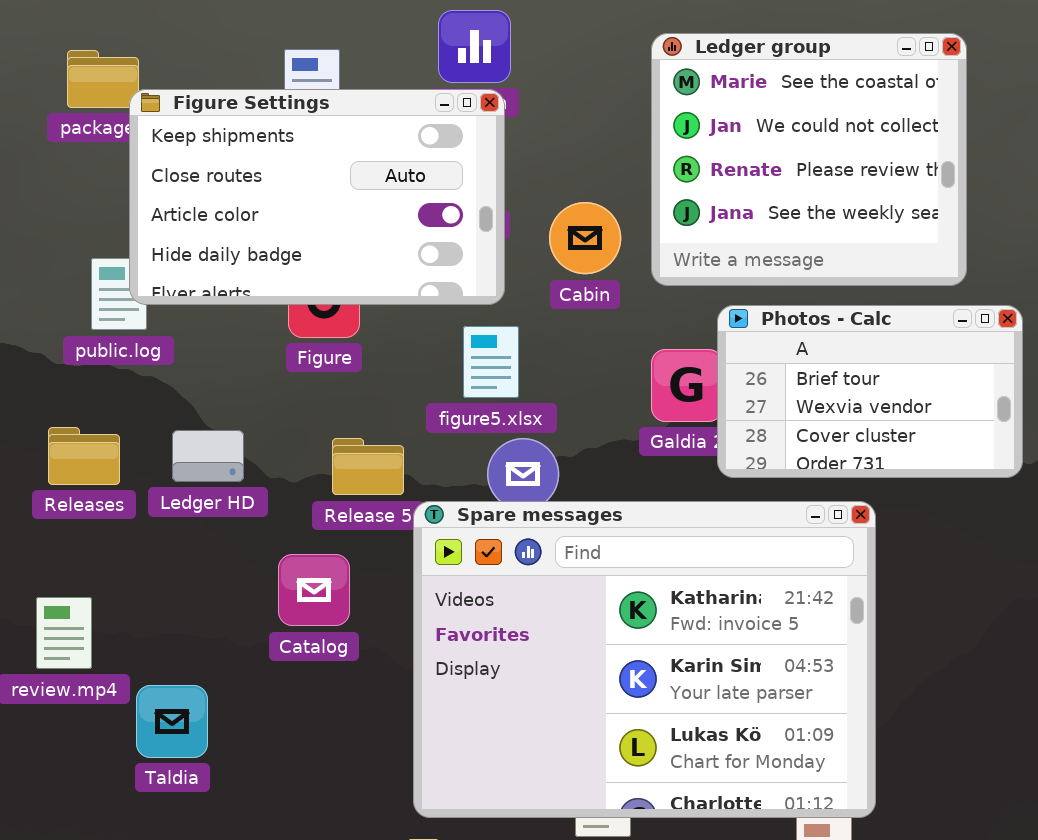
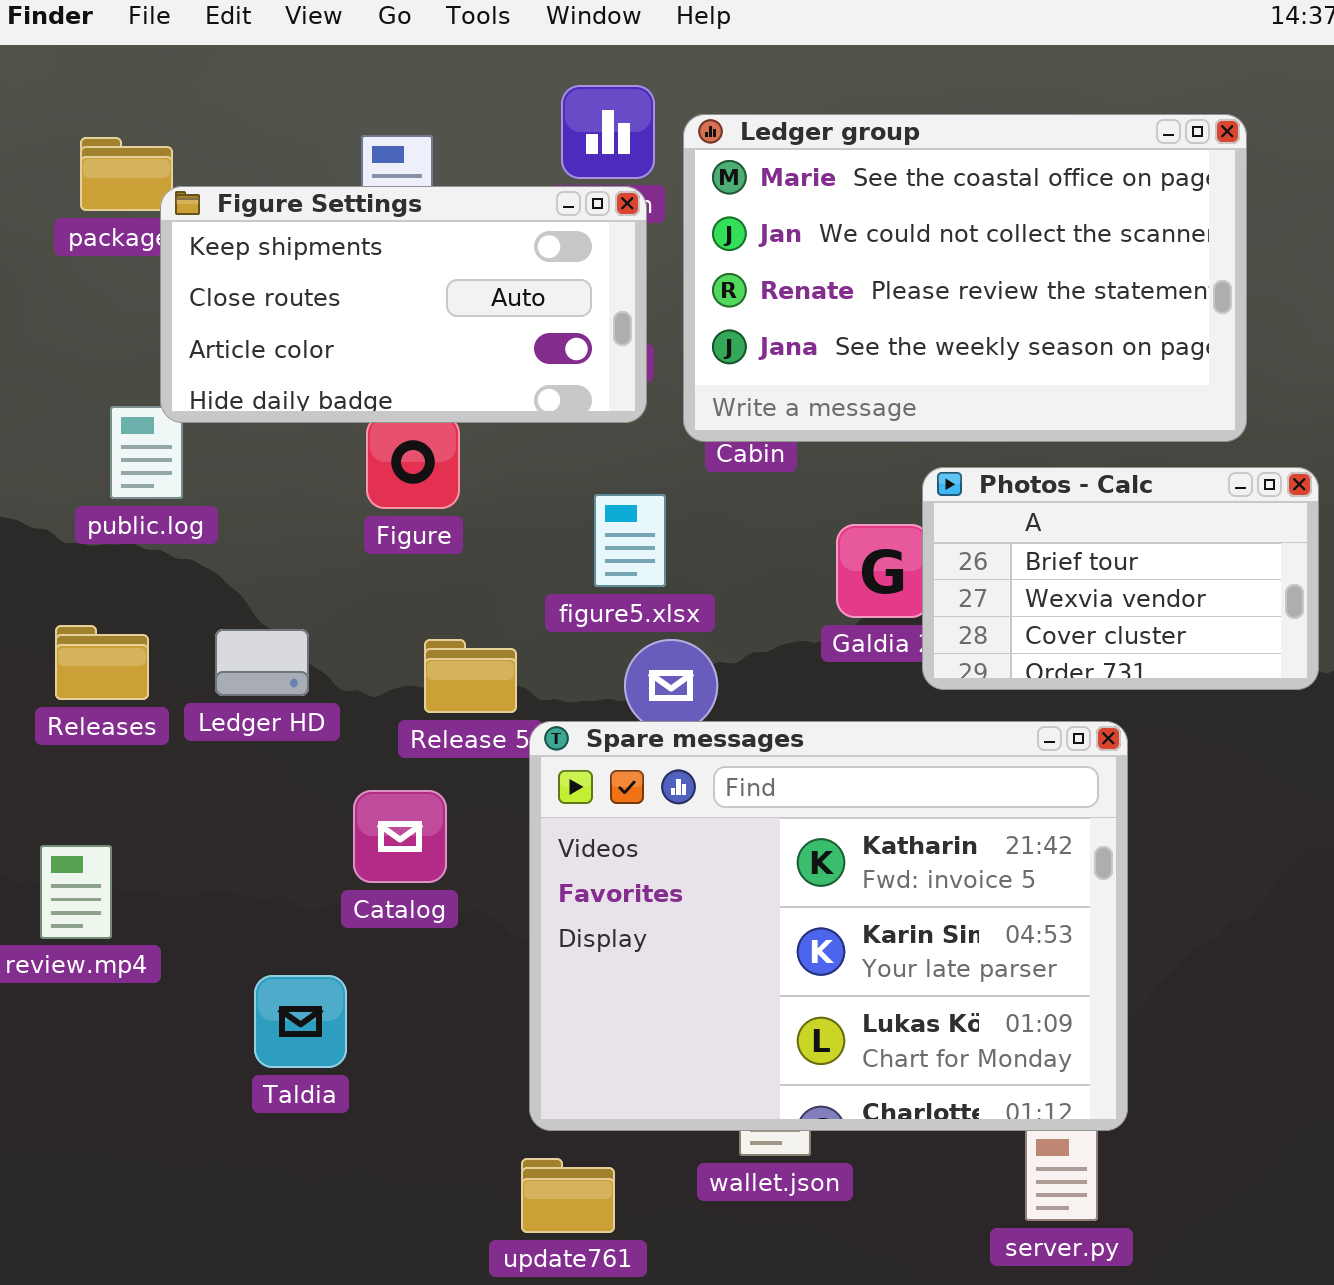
Ledger group: [651,33,967,286] -> [683,114,1247,442], resized
Figure Settings: [129,89,505,305] -> [160,186,647,423], resized
Taldia: [136,685,208,758] -> [254,975,347,1068], moved

